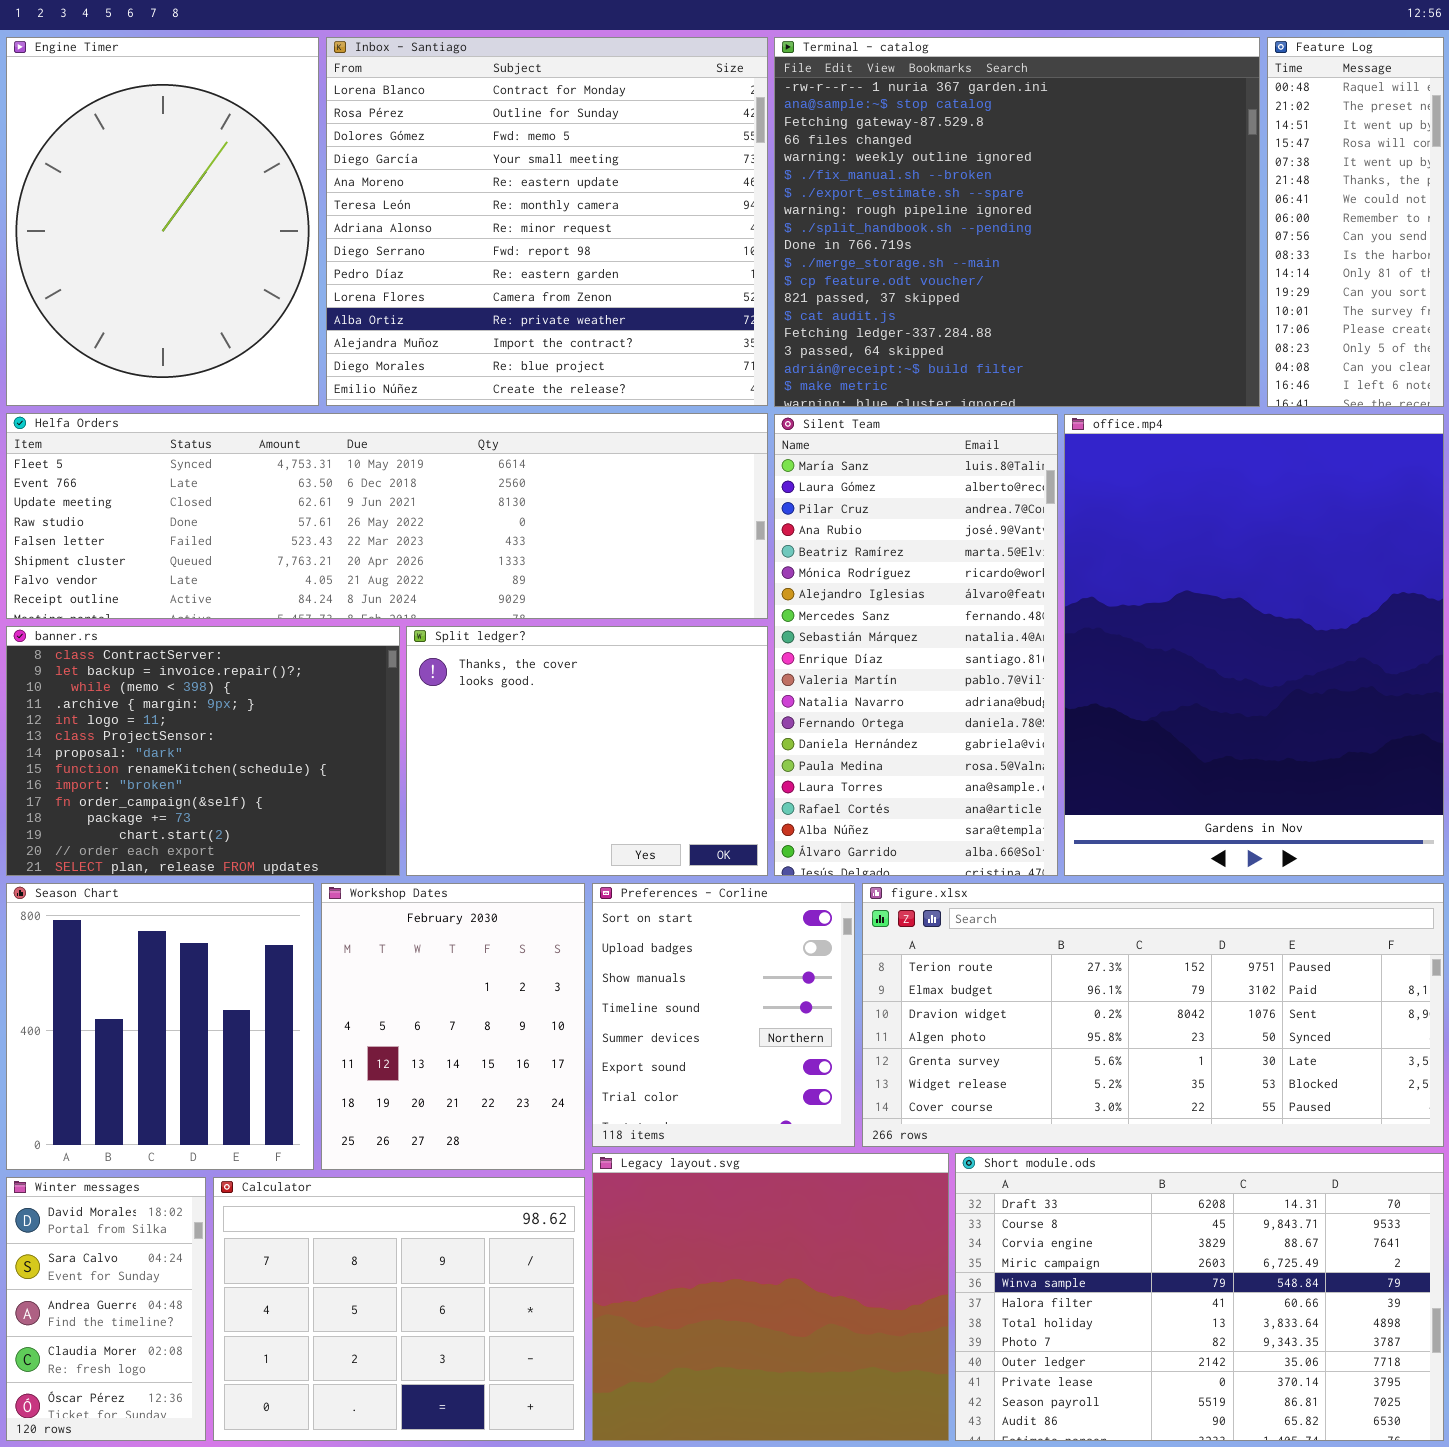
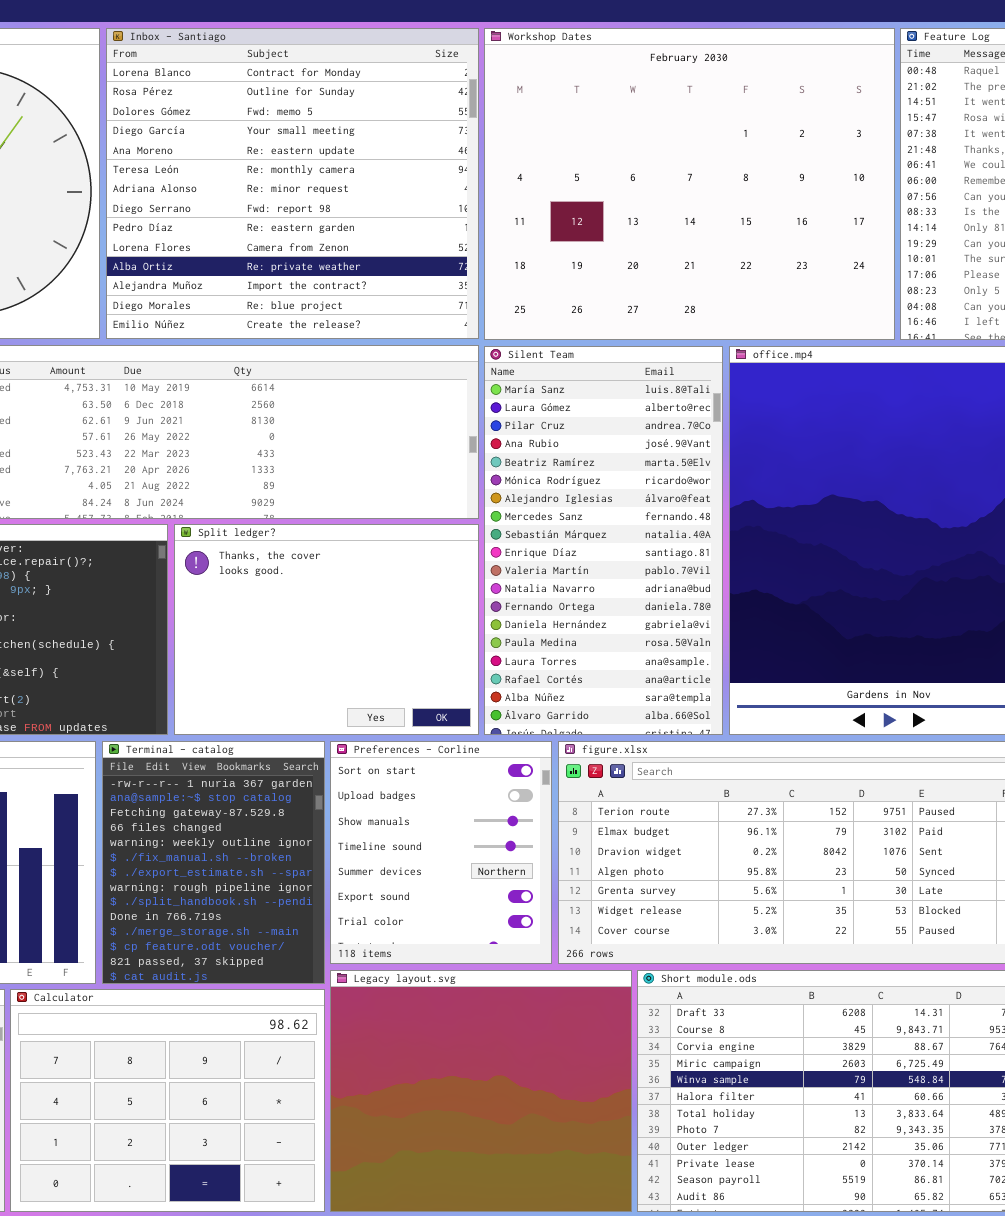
Terminal - catalog: [774,37,1260,407] -> [102,741,325,984], moved, resized
Workshop Dates: [321,883,585,1170] -> [484,28,895,340], moved, resized

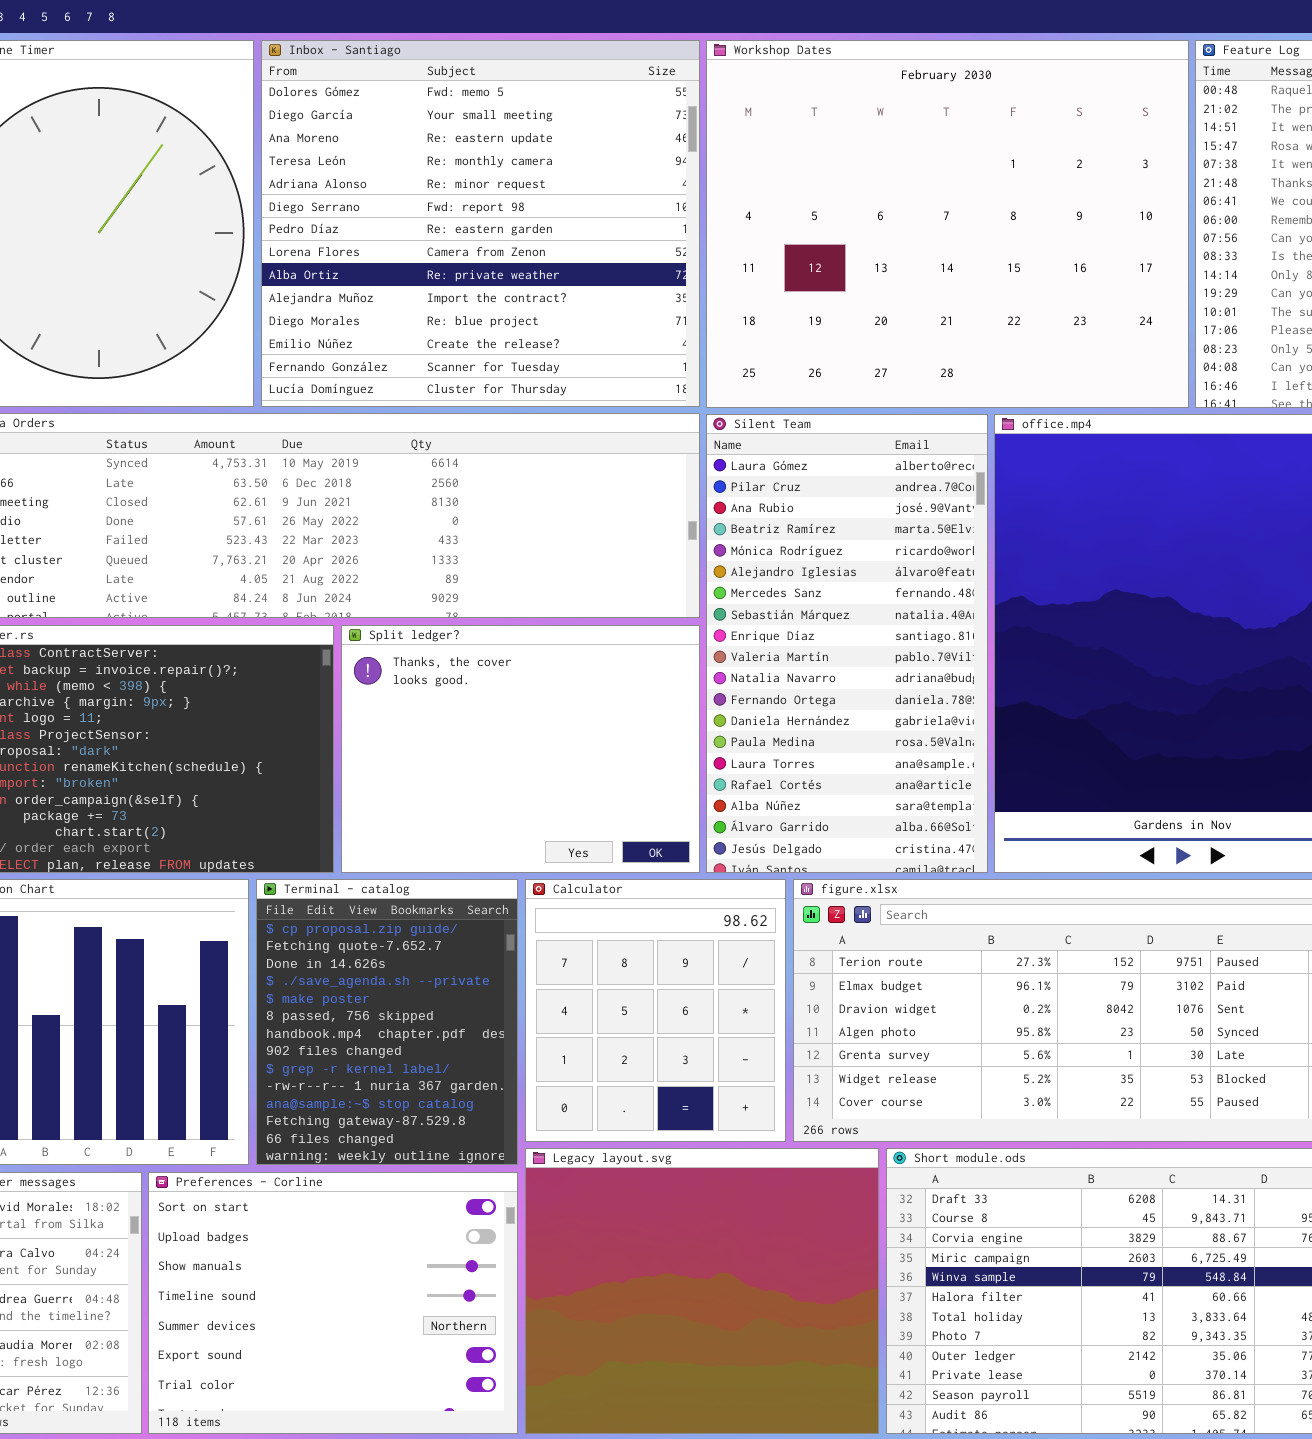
Inbox - Santiago: [106,28,479,339] -> [261,40,700,407], scrolled down 2 rows
Silent Team: [484,346,723,735] -> [706,414,988,873], scrolled down 1 row
Terminal - catalog: [102,741,325,984] -> [256,879,518,1165], scrolled up 9 rows
Preferences - Corline: [330,741,552,964] -> [148,1172,518,1434], moved, resized
Calculator: [10,989,325,1212] -> [525,879,786,1142], moved, resized

